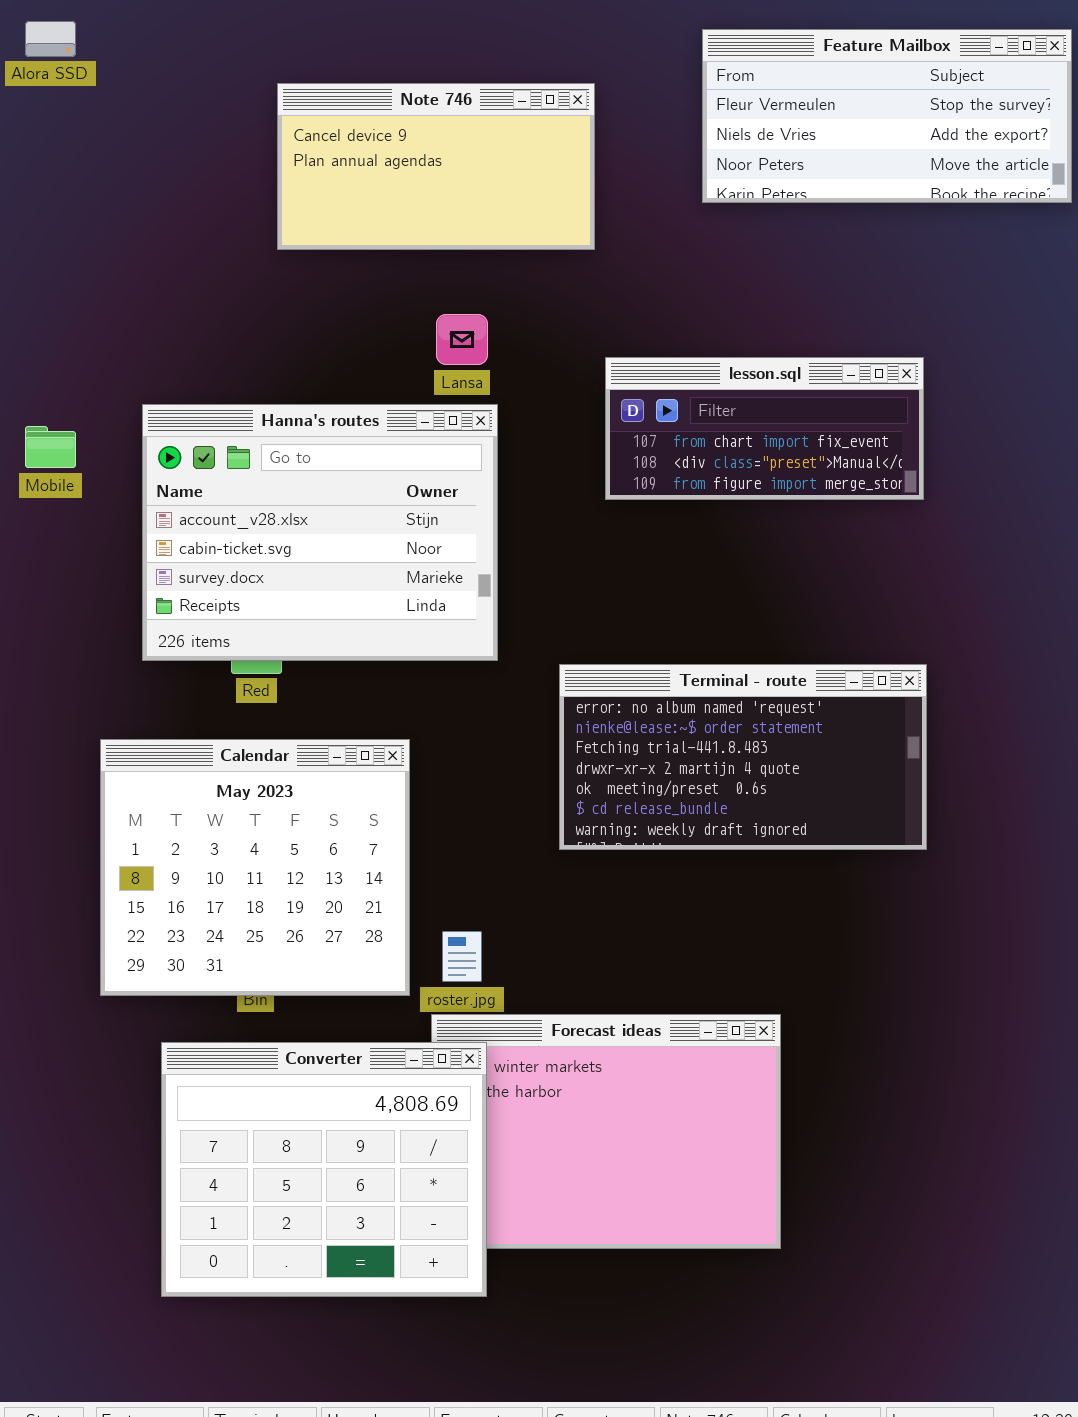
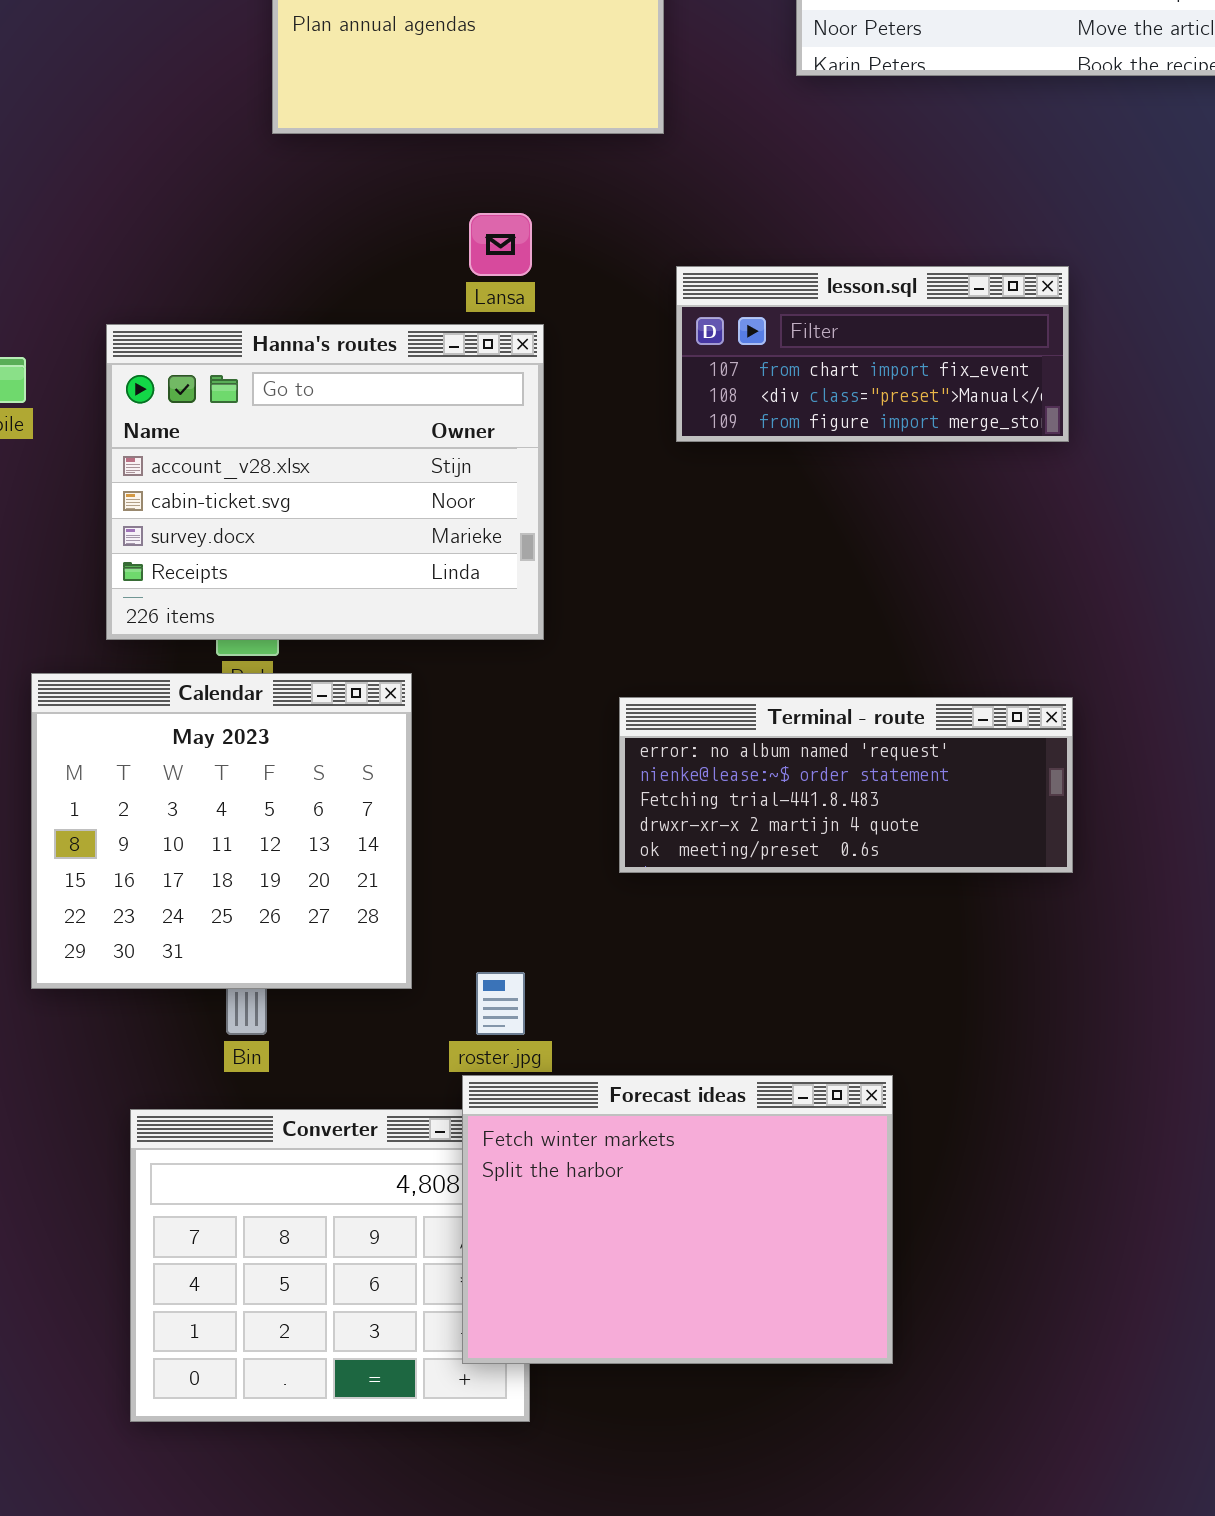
Terminal - route: [559,664,927,850] -> [619,697,1073,873], resized
Calendar: [100,739,410,996] -> [31,673,412,989], moved
Forecast ideas: [431,1014,781,1249] -> [462,1075,893,1364], raised

